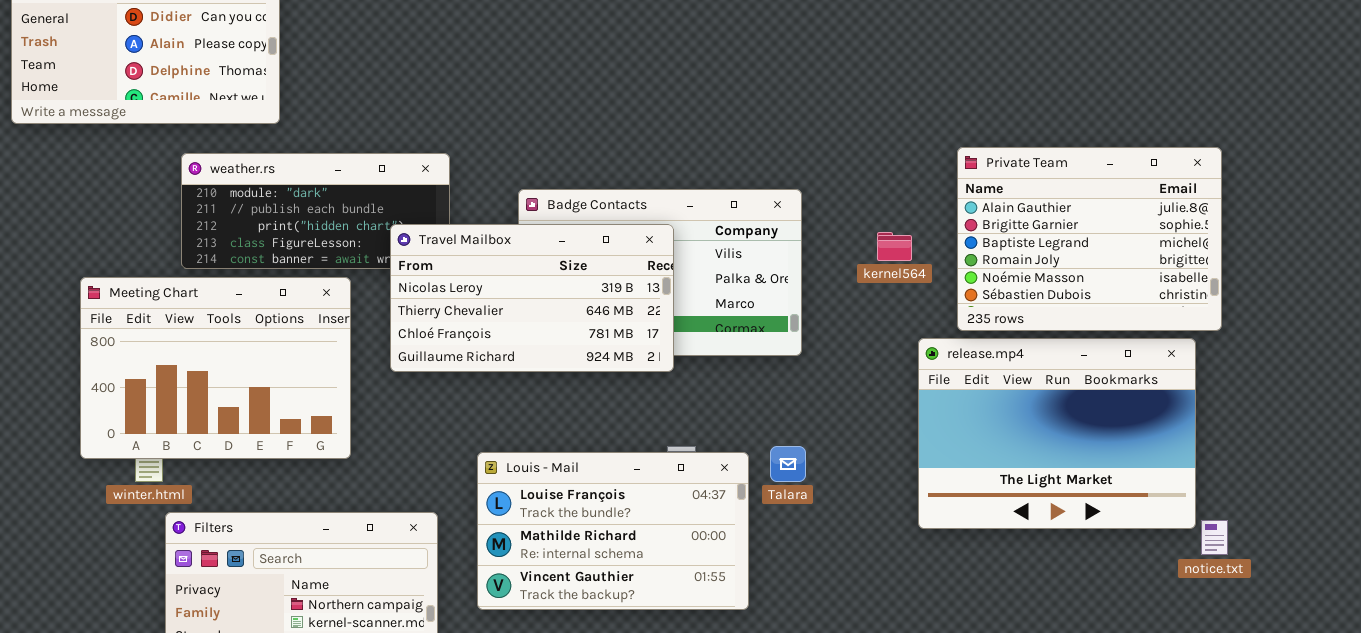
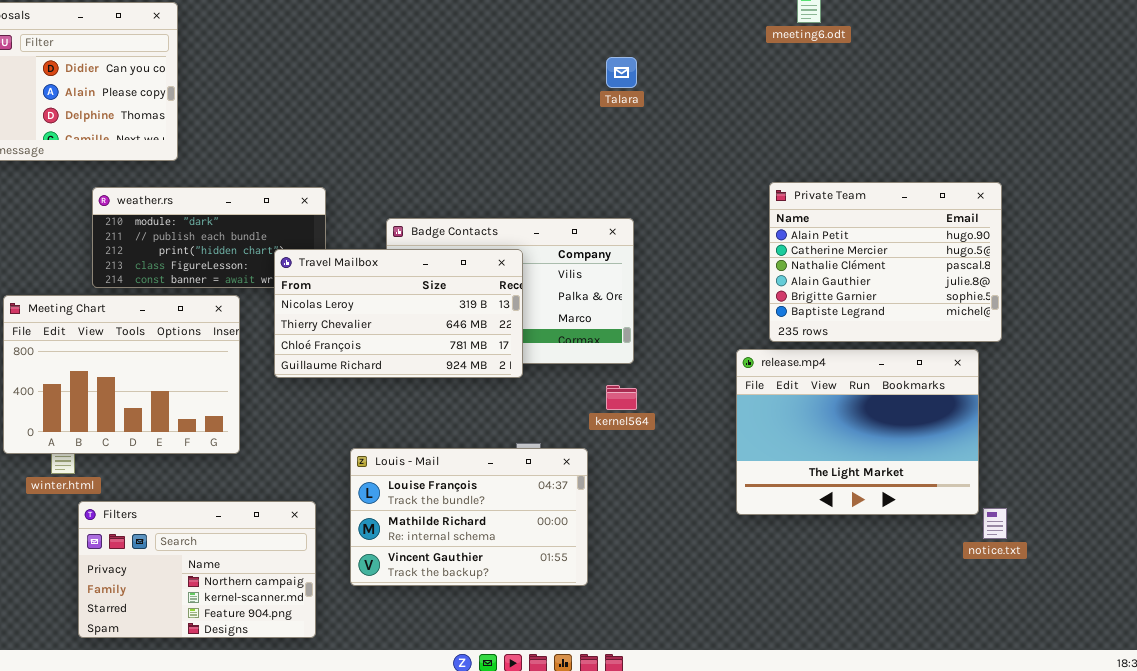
Private Team: [957,147,1222,331] -> [769,182,1002,342], scrolled up 3 rows
kernel564: [877,232,912,261] -> [606,385,637,410], moved
Talara: [770,446,806,482] -> [606,57,637,88], moved

